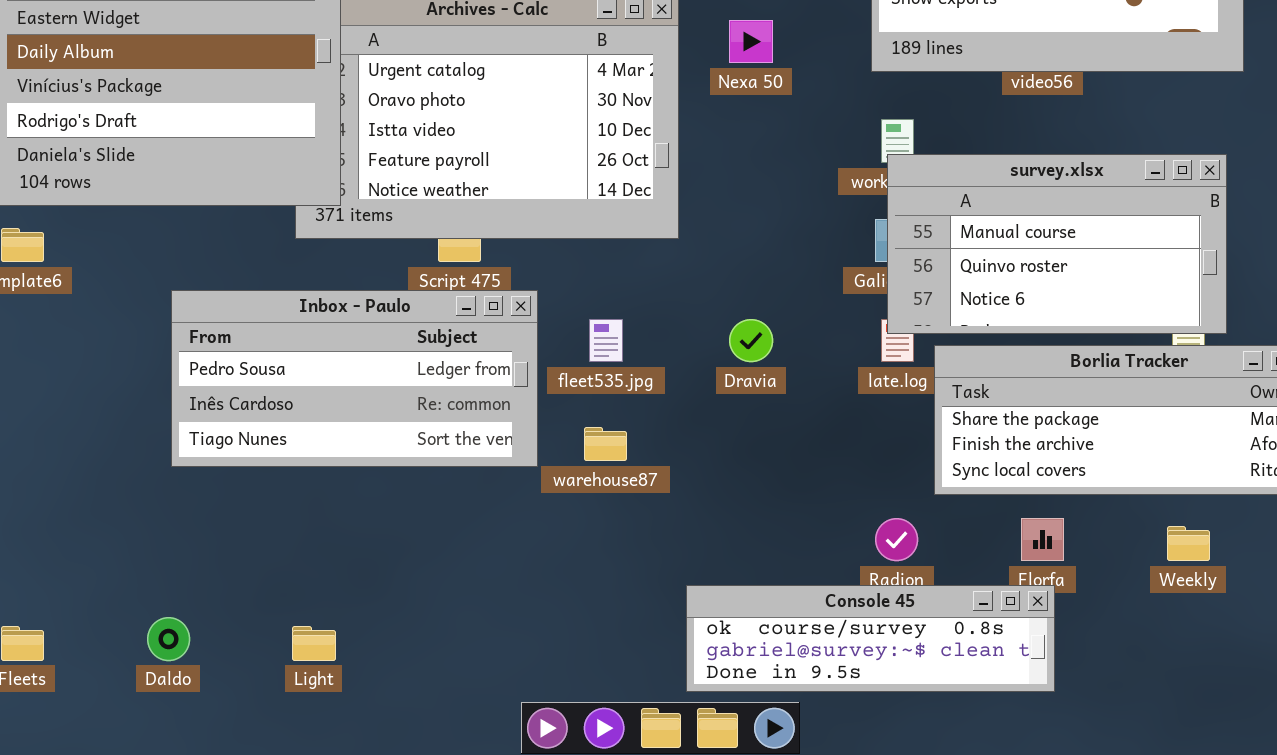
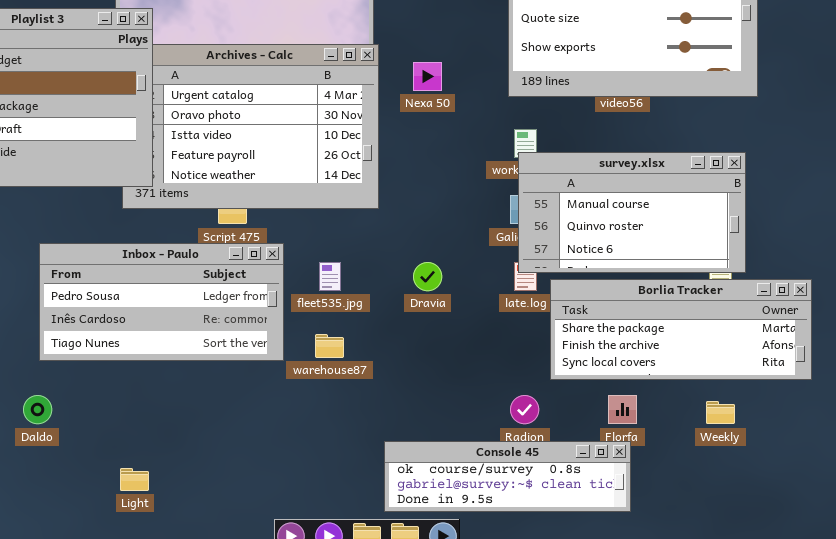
Daldo: [147,617,190,661] -> [23,395,52,424], moved

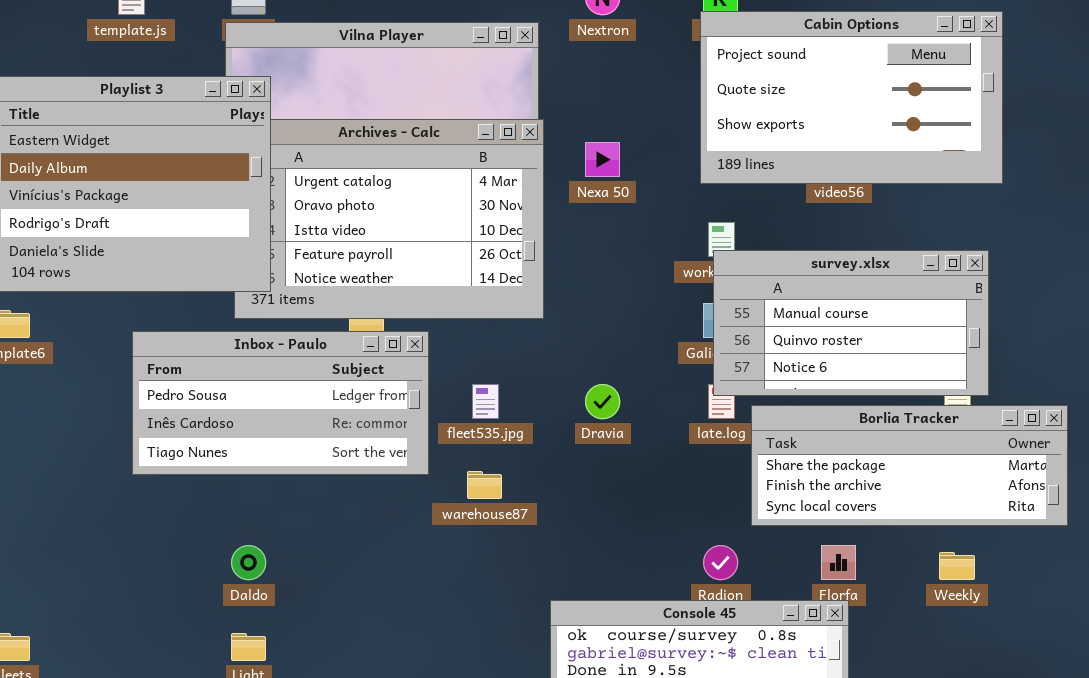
Inbox - Paulo: [39,243,284,361] -> [132,331,429,475], moved
Daldo: [23,395,52,424] -> [231,545,266,580], moved

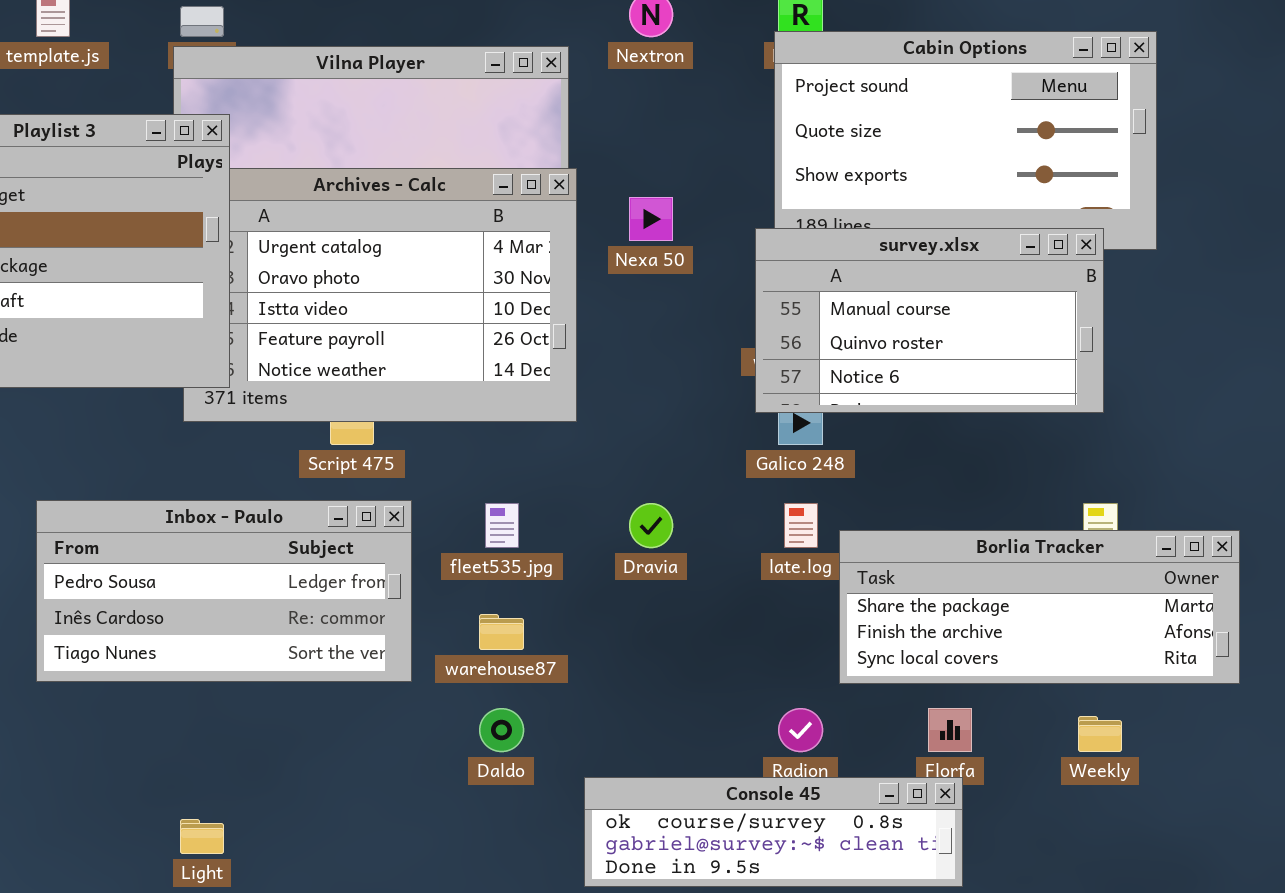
survey.xlsx: [713,250,989,396] -> [755,228,1104,413], moved
Inbox - Paulo: [132,331,429,475] -> [36,500,412,682], moved
Daldo: [231,545,266,580] -> [479,708,524,752], moved

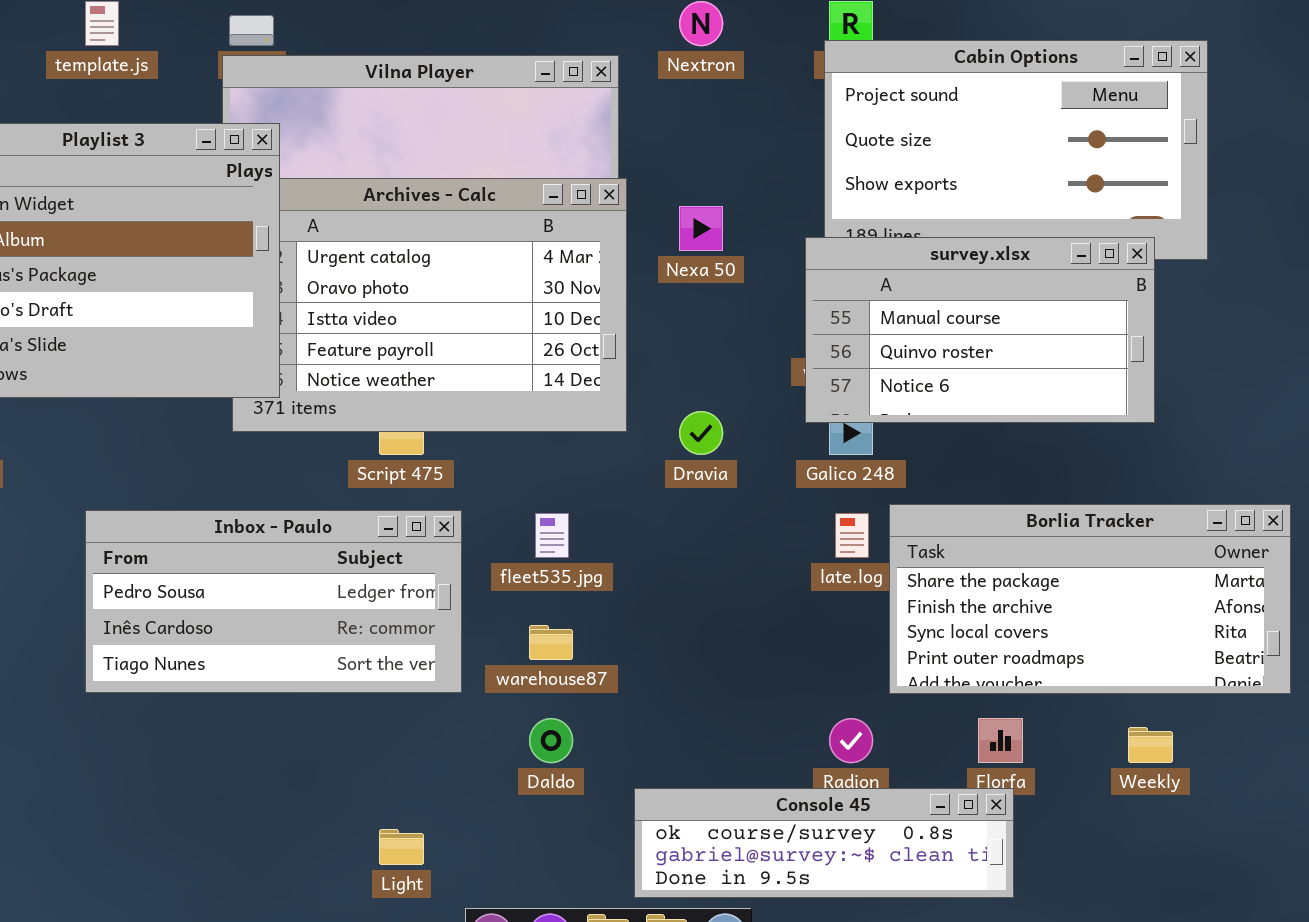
Dravia: [629,503,673,548] -> [679,411,723,455], moved
Borlia Tracker: [839,530,1240,684] -> [889,504,1291,694], resized
Light: [180,819,224,854] -> [379,829,424,865], moved

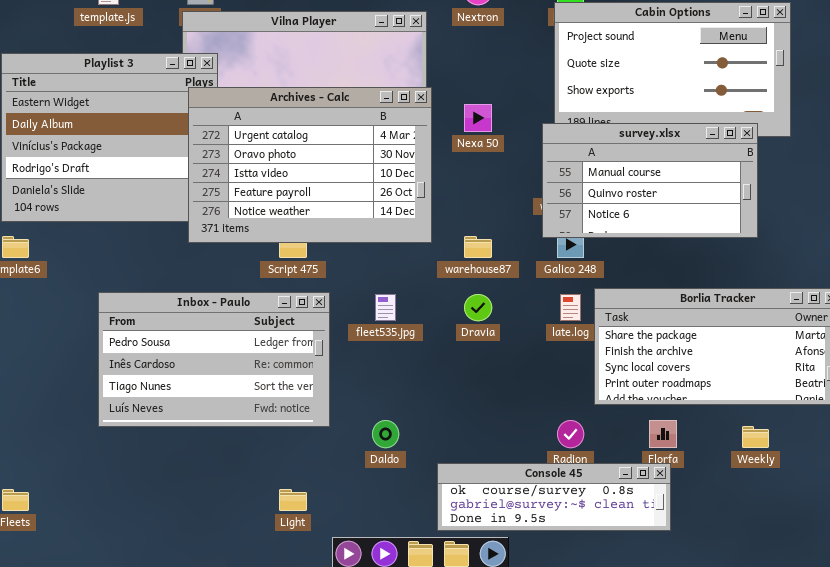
Archives - Calc: [232,178,627,432] -> [188,87,432,243], raised
Dravia: [679,411,723,455] -> [464,294,492,321], moved
Inbox - Paulo: [85,510,462,693] -> [98,292,330,427], resized
warehouse87: [529,625,573,660] -> [464,236,492,258], moved

